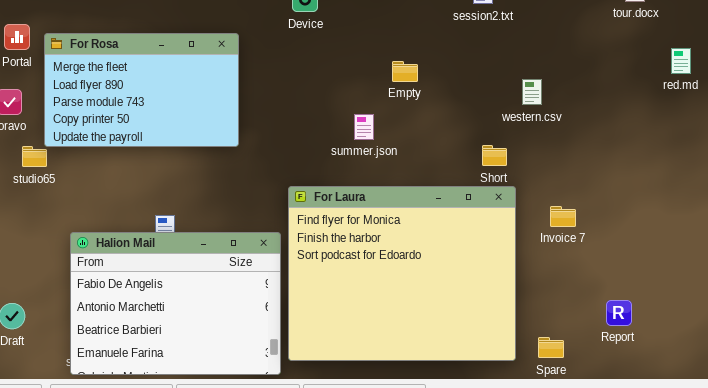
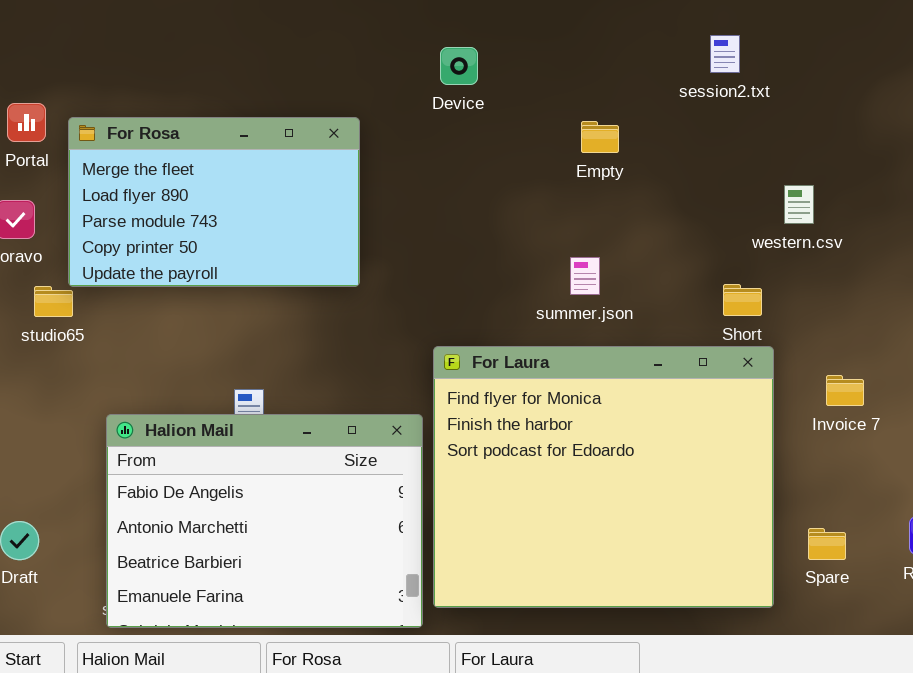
Empty: [392,61,418,82] -> [581,121,619,153], moved
summer.json: [354,114,374,140] -> [570,257,600,295], moved
Spare: [538,337,564,358] -> [808,528,846,560], moved

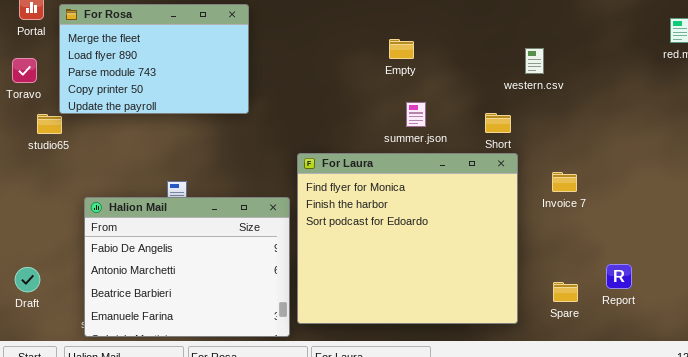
Empty: [581,121,619,153] -> [389,39,414,59], moved
summer.json: [570,257,600,295] -> [406,102,426,127], moved
Spare: [808,528,846,560] -> [553,282,578,302], moved

